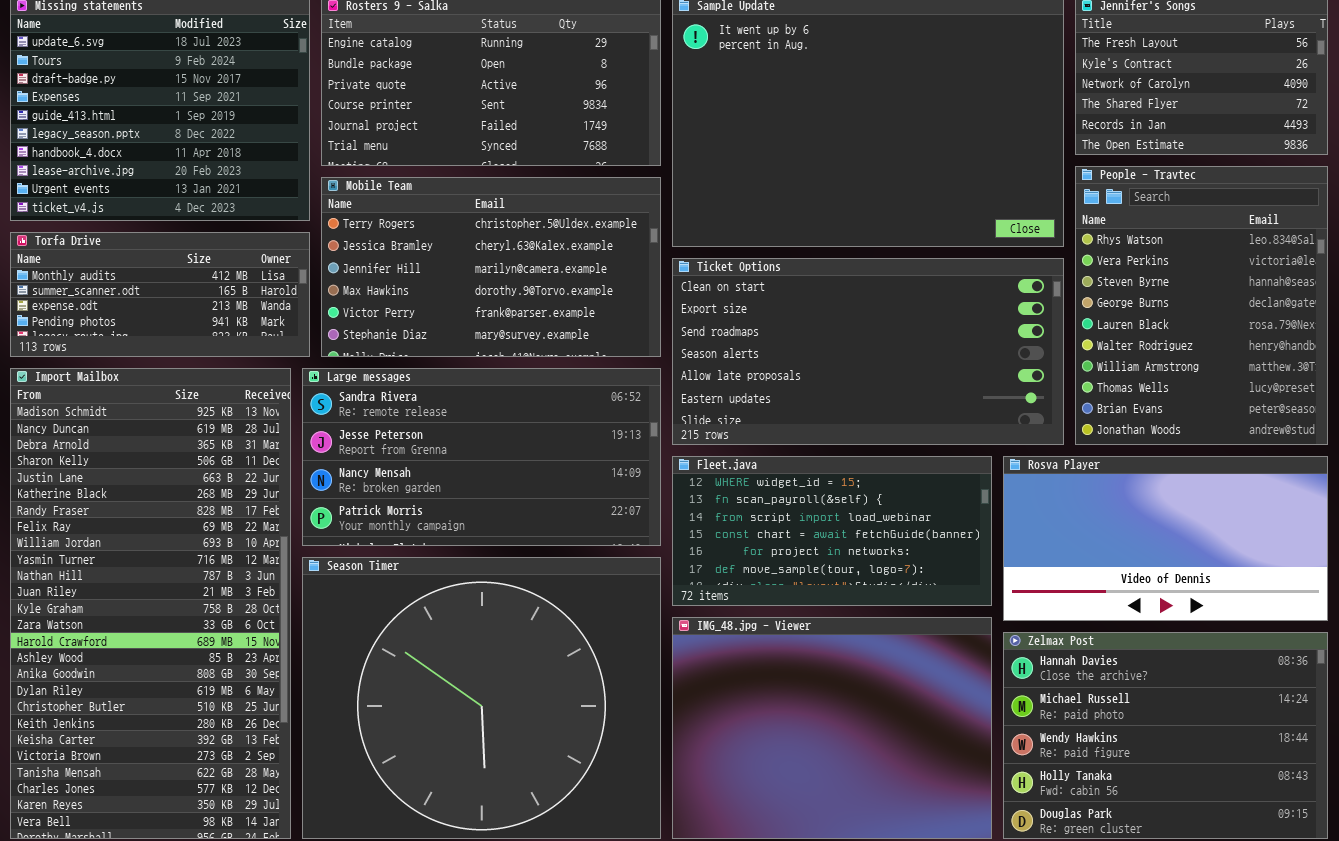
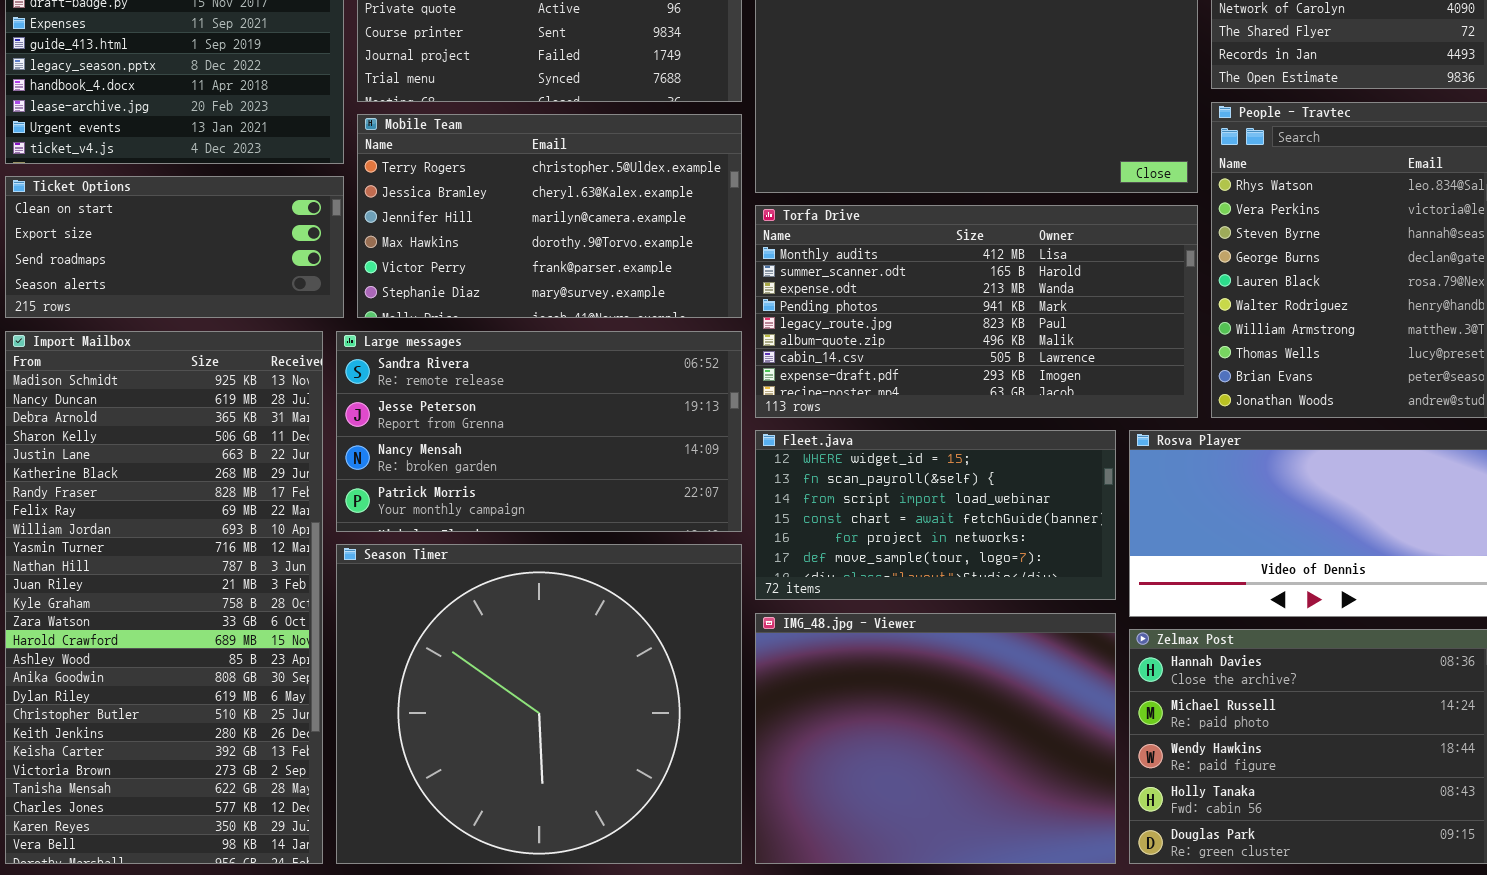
Torfa Drive: [10,232,310,357] -> [755,205,1198,418], moved, resized
Ticket Options: [672,258,1064,445] -> [5,176,344,318], moved, resized

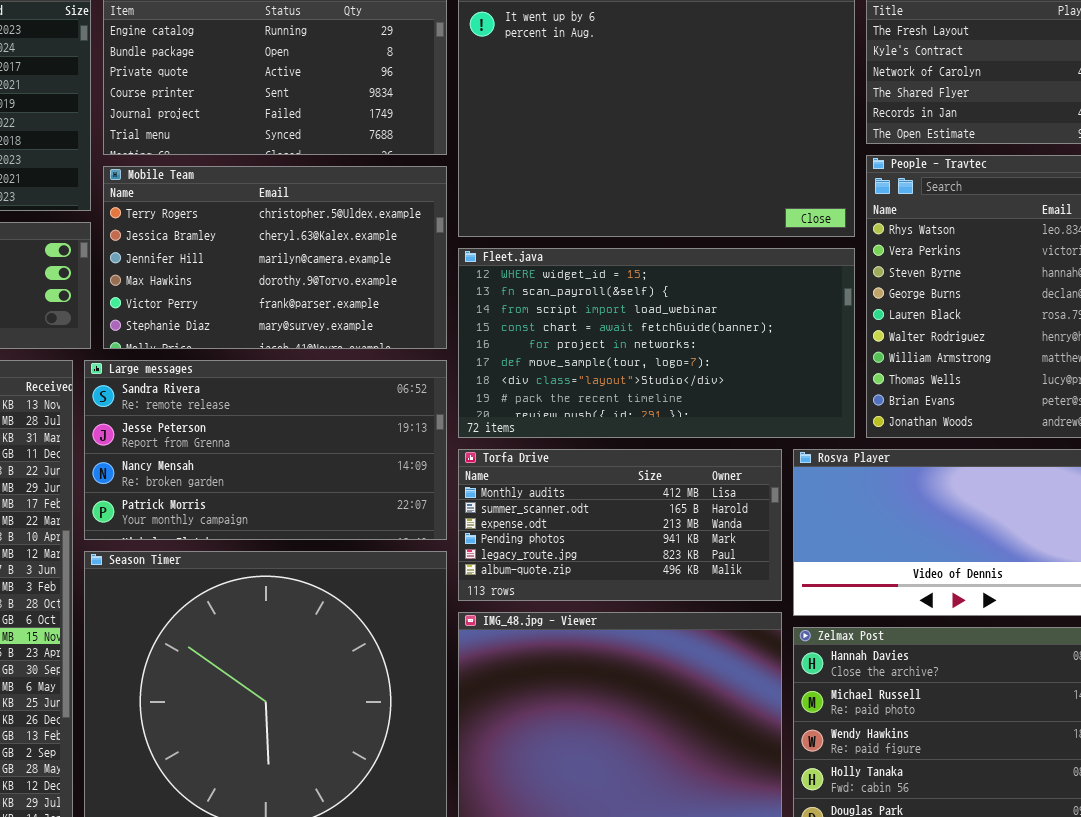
Torfa Drive: [755,205,1198,418] -> [458,449,782,601], moved, resized
Fleet.java: [755,430,1116,600] -> [458,248,855,438], moved, resized

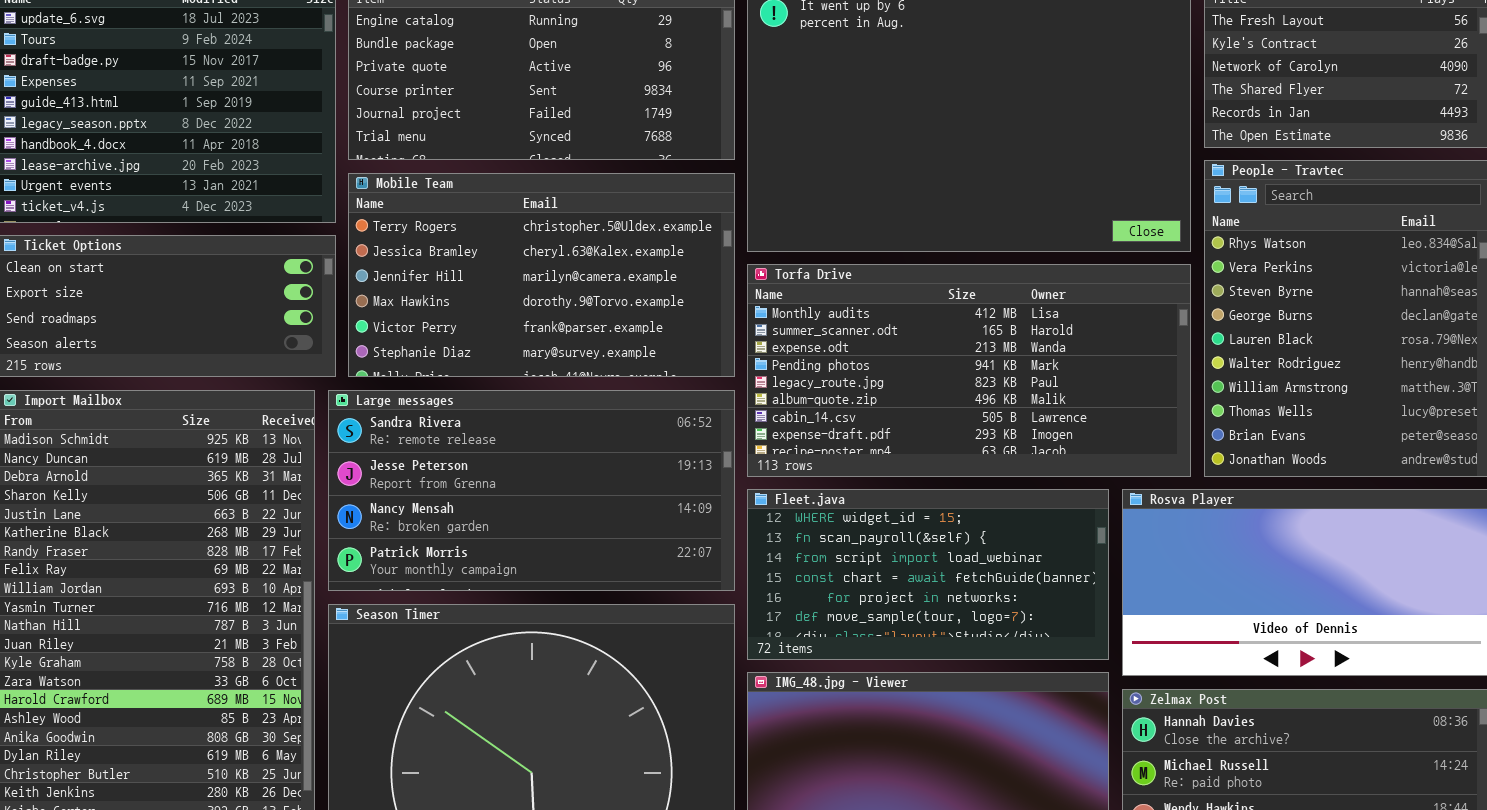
Fleet.java: [458,248,855,438] -> [747,489,1109,660], moved, resized
Torfa Drive: [458,449,782,601] -> [747,264,1191,477], moved, resized

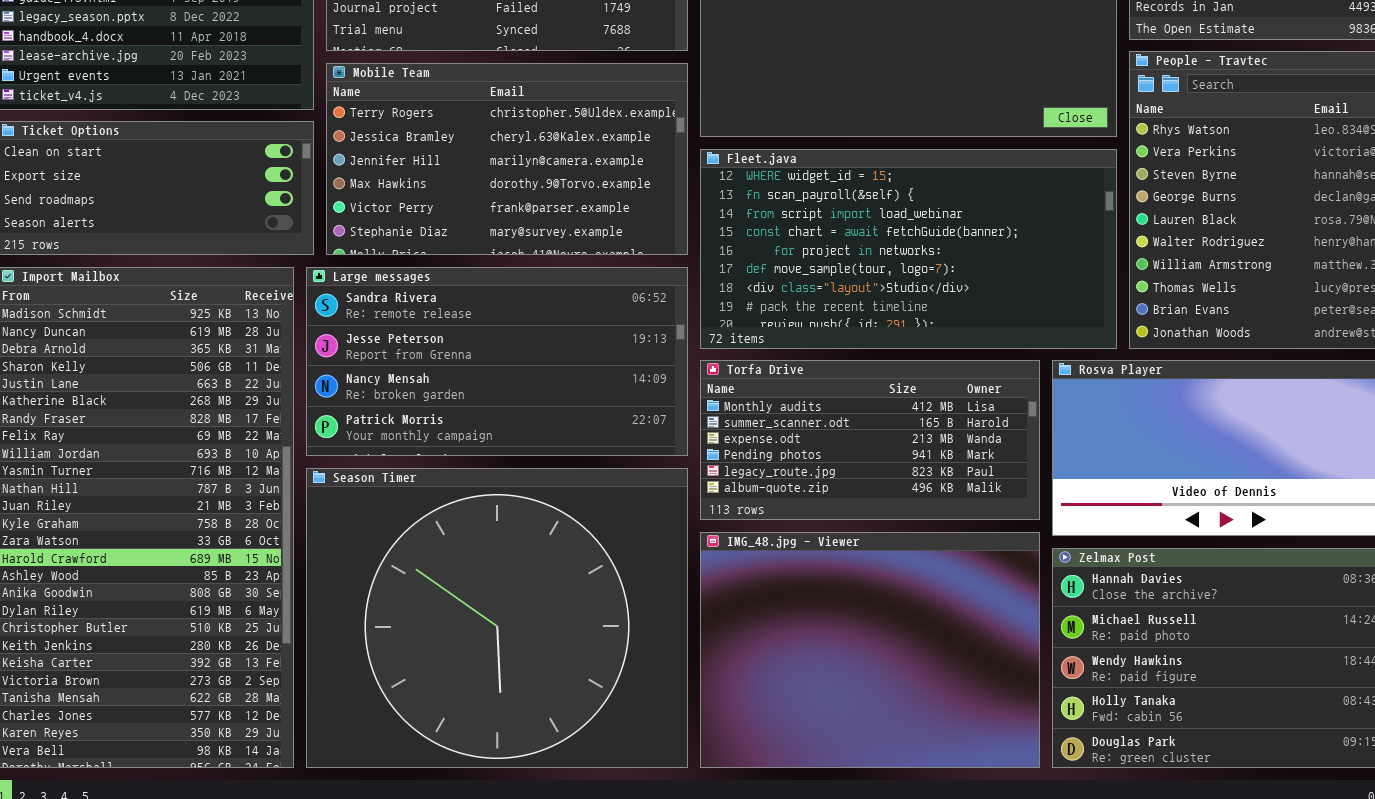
Torfa Drive: [747,264,1191,477] -> [700,360,1040,520], moved, resized
Fleet.java: [747,489,1109,660] -> [700,149,1117,349], moved, resized

